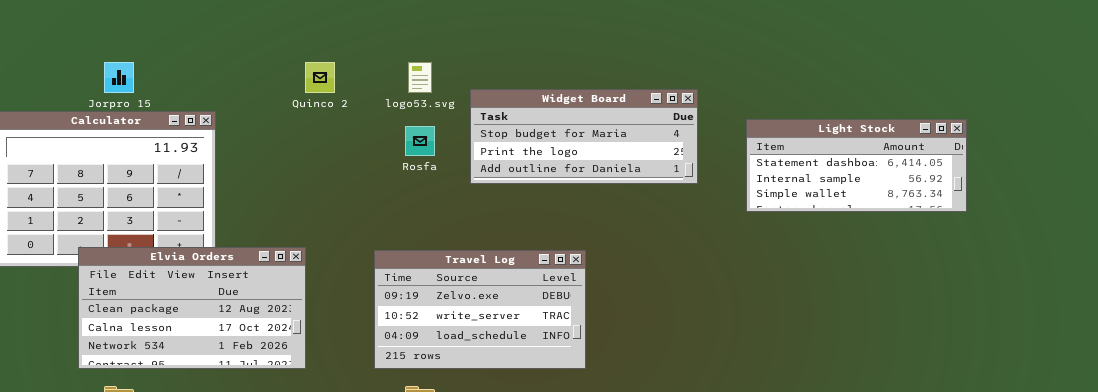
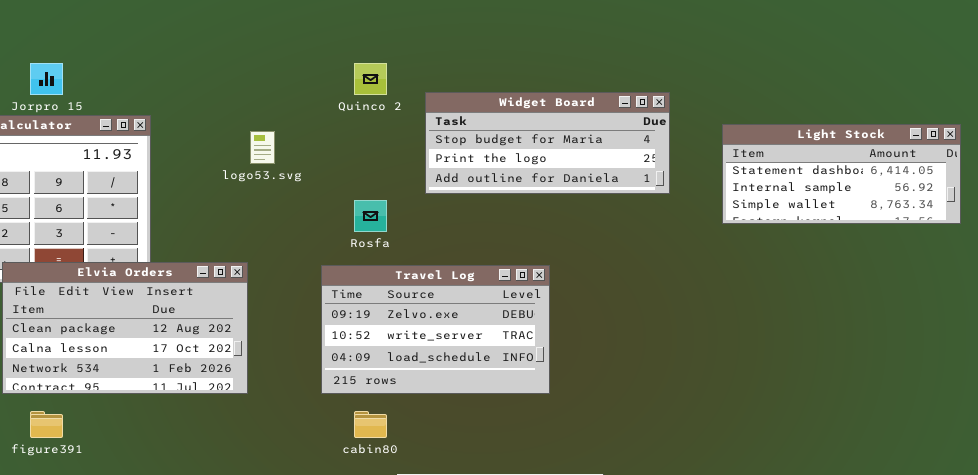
Quinco 2: [305,62,335,93] -> [354,63,387,95], moved
logo53.svg: [408,62,432,93] -> [250,131,275,164], moved
Rosfa: [405,126,435,156] -> [354,200,387,232], moved

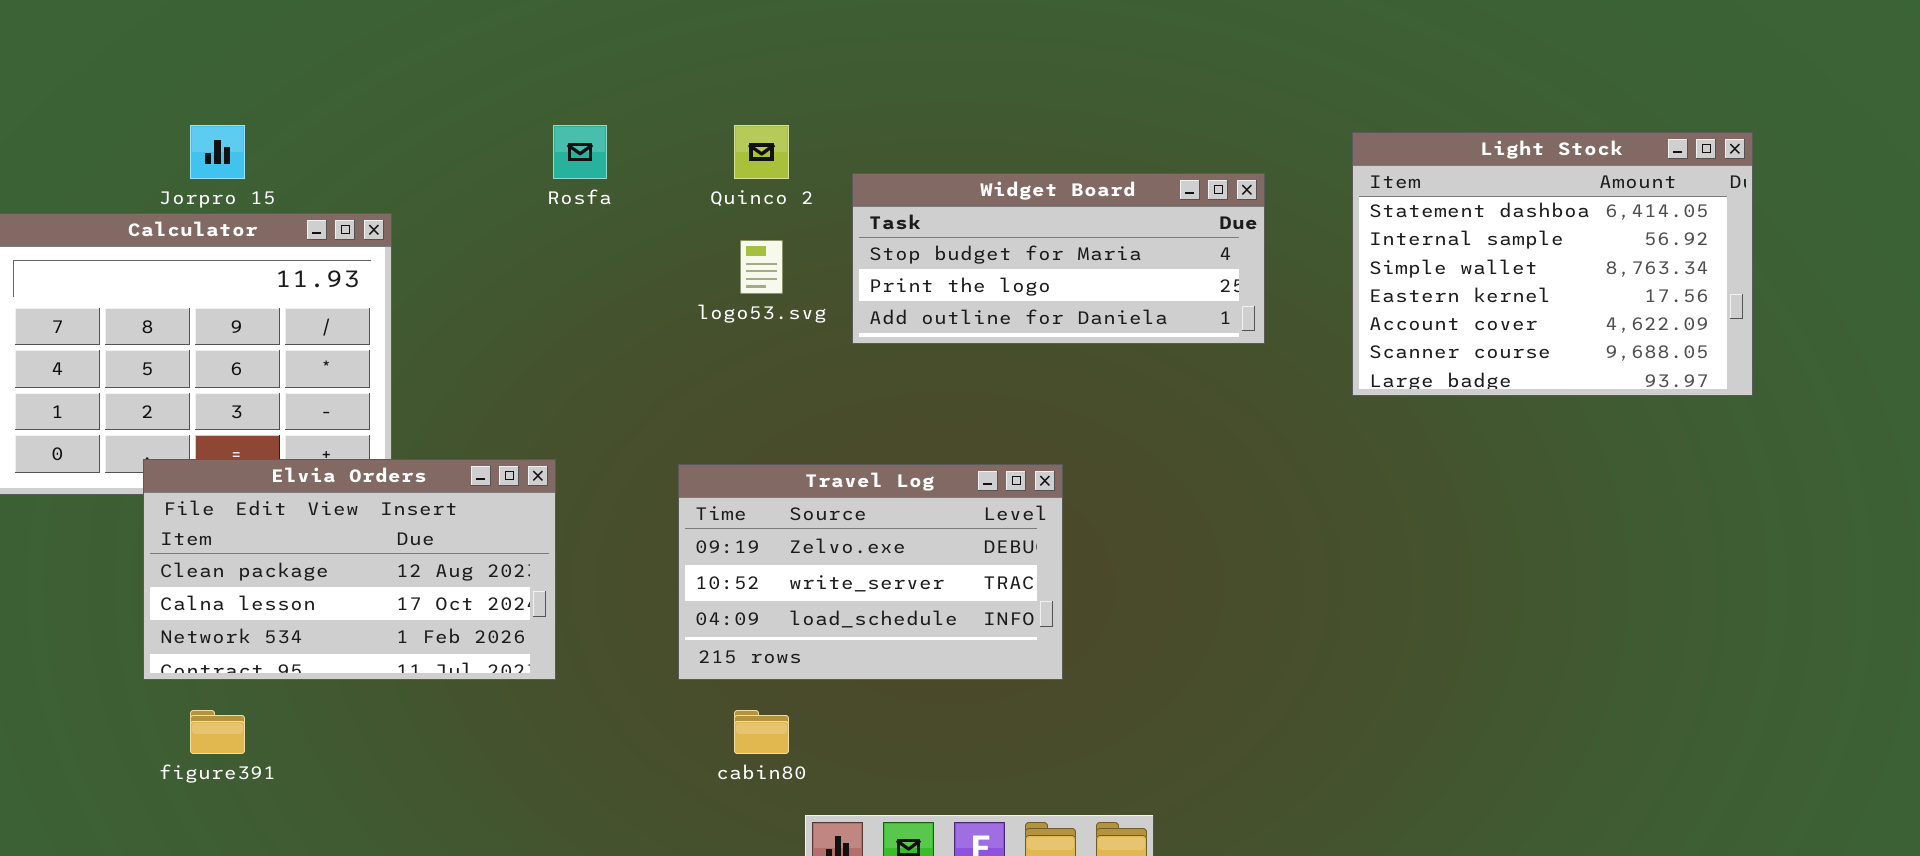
Light Stock: [722,124,961,224] -> [1352,132,1753,396], resized
logo53.svg: [250,131,275,164] -> [740,240,783,294], moved
Rosfa: [354,200,387,232] -> [553,125,607,179], moved

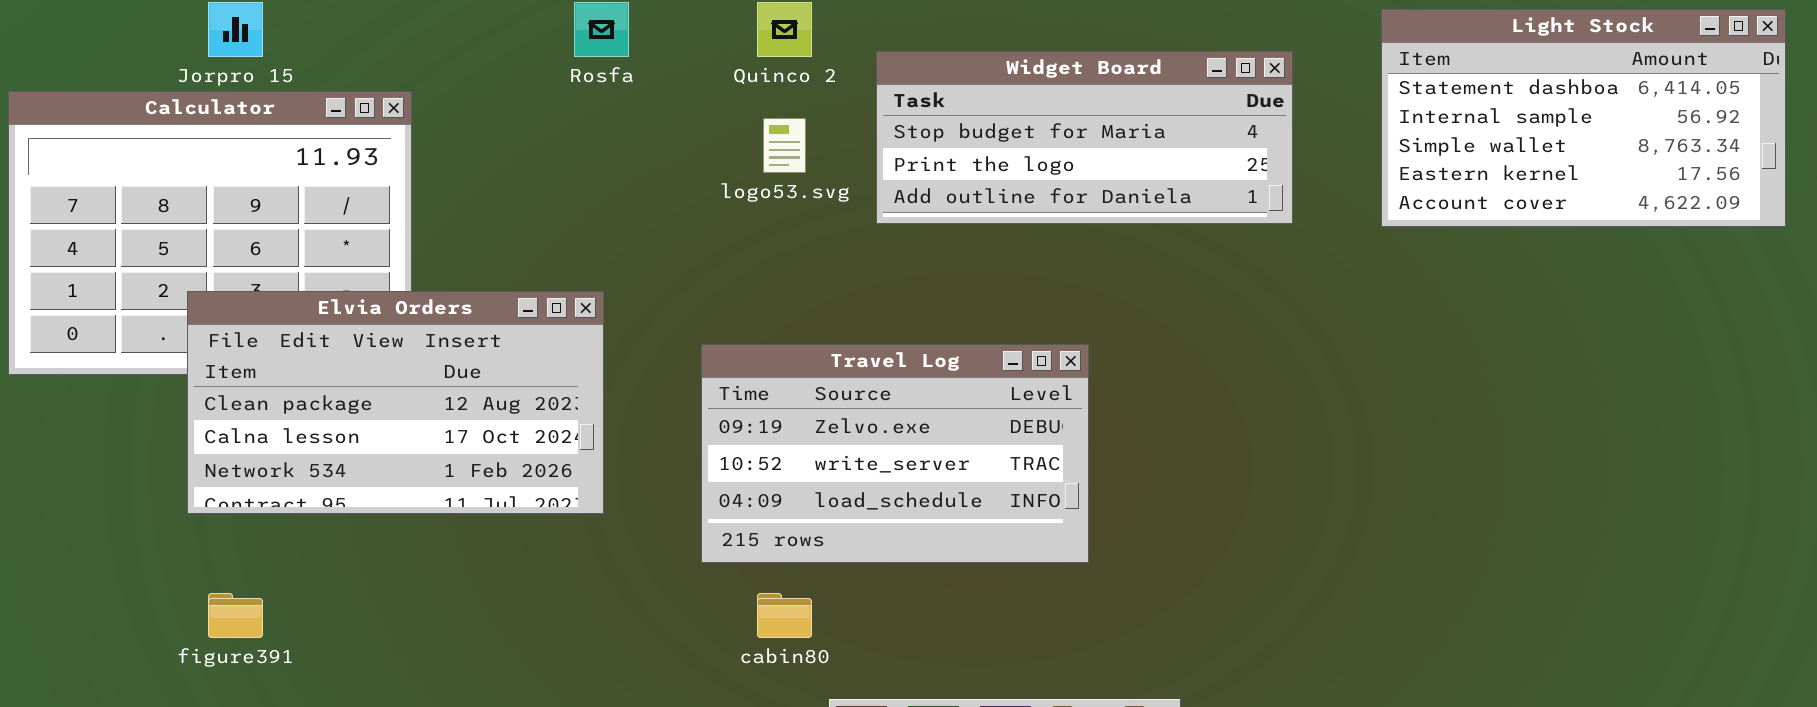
Light Stock: [1352,132,1753,396] -> [1381,9,1786,227], resized
Elvia Orders: [143,459,556,680] -> [187,291,604,514], moved

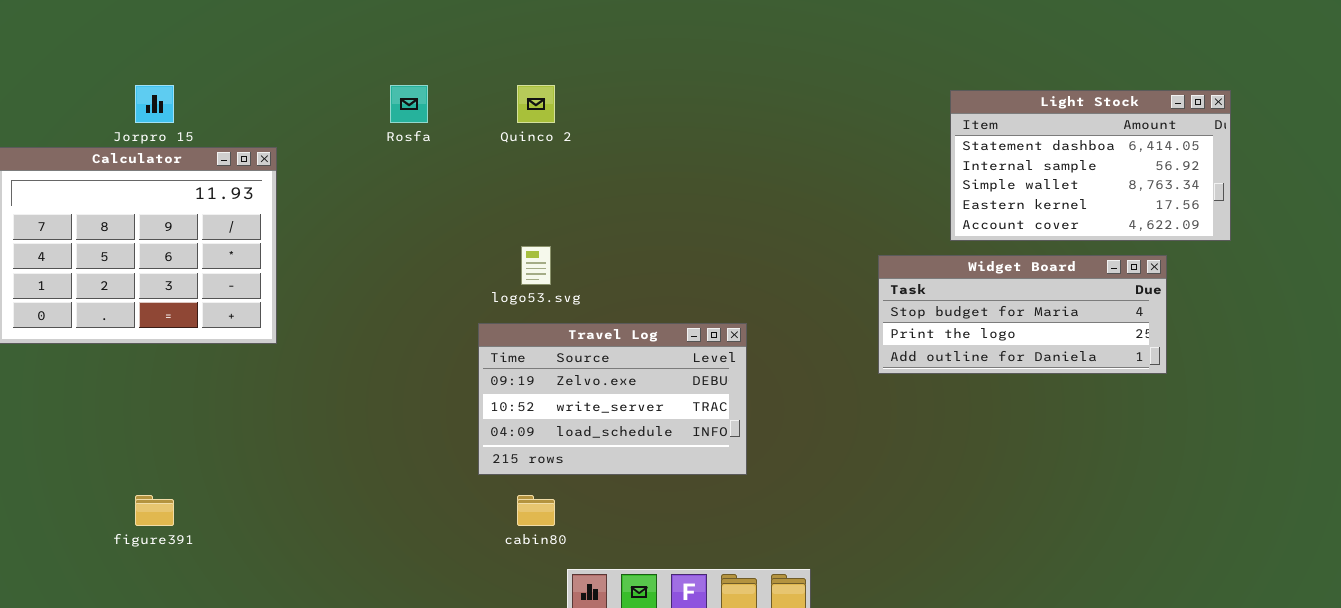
Widget Board: [876,51,1293,224] -> [878,255,1167,374], moved
logo53.svg: [763,118,806,173] -> [521,246,551,285], moved
Elvia Orders: [187,291,604,514] -> none, closed

